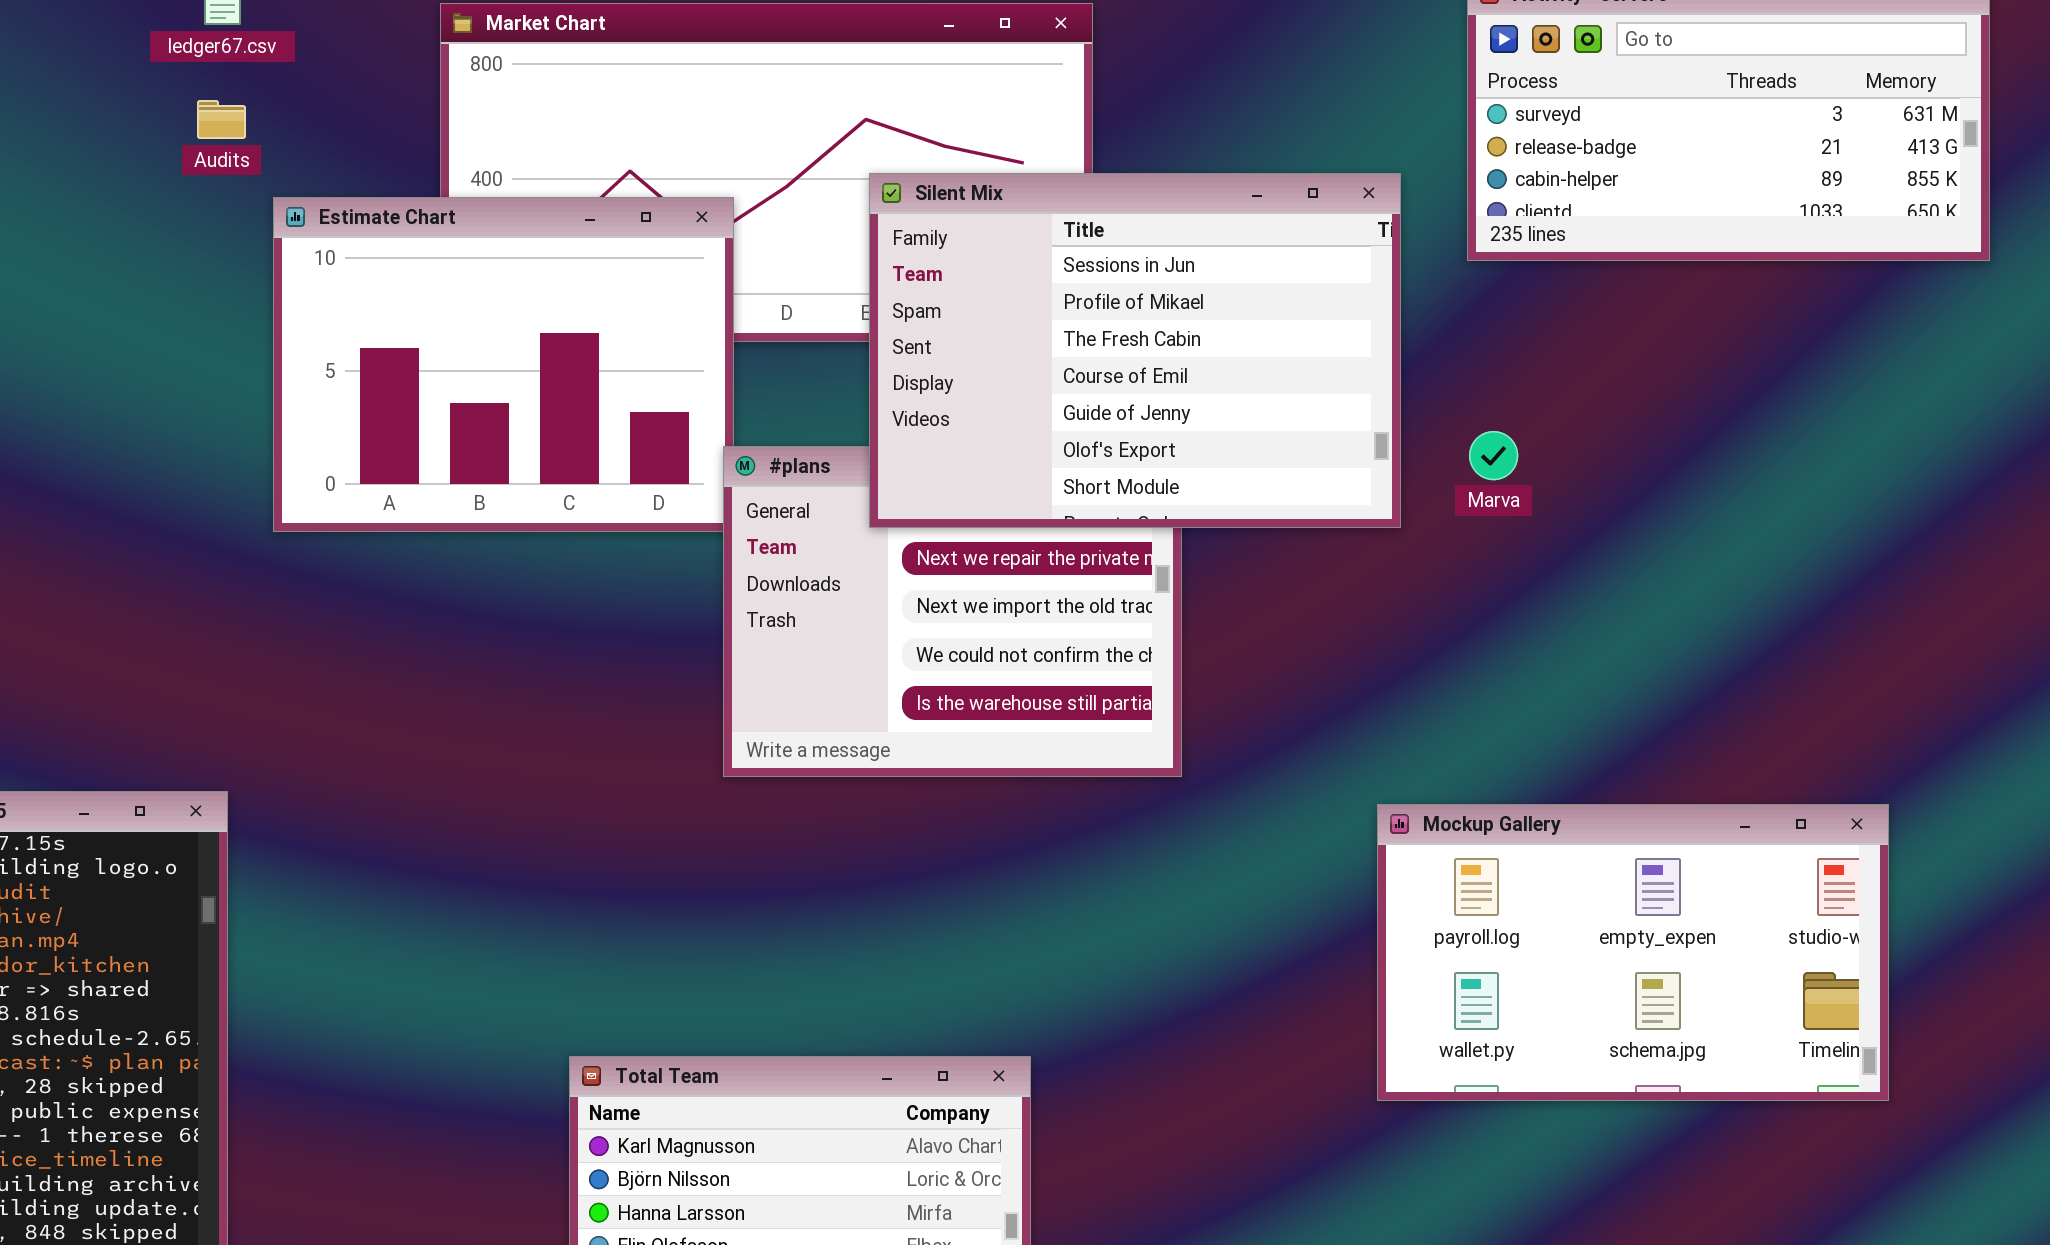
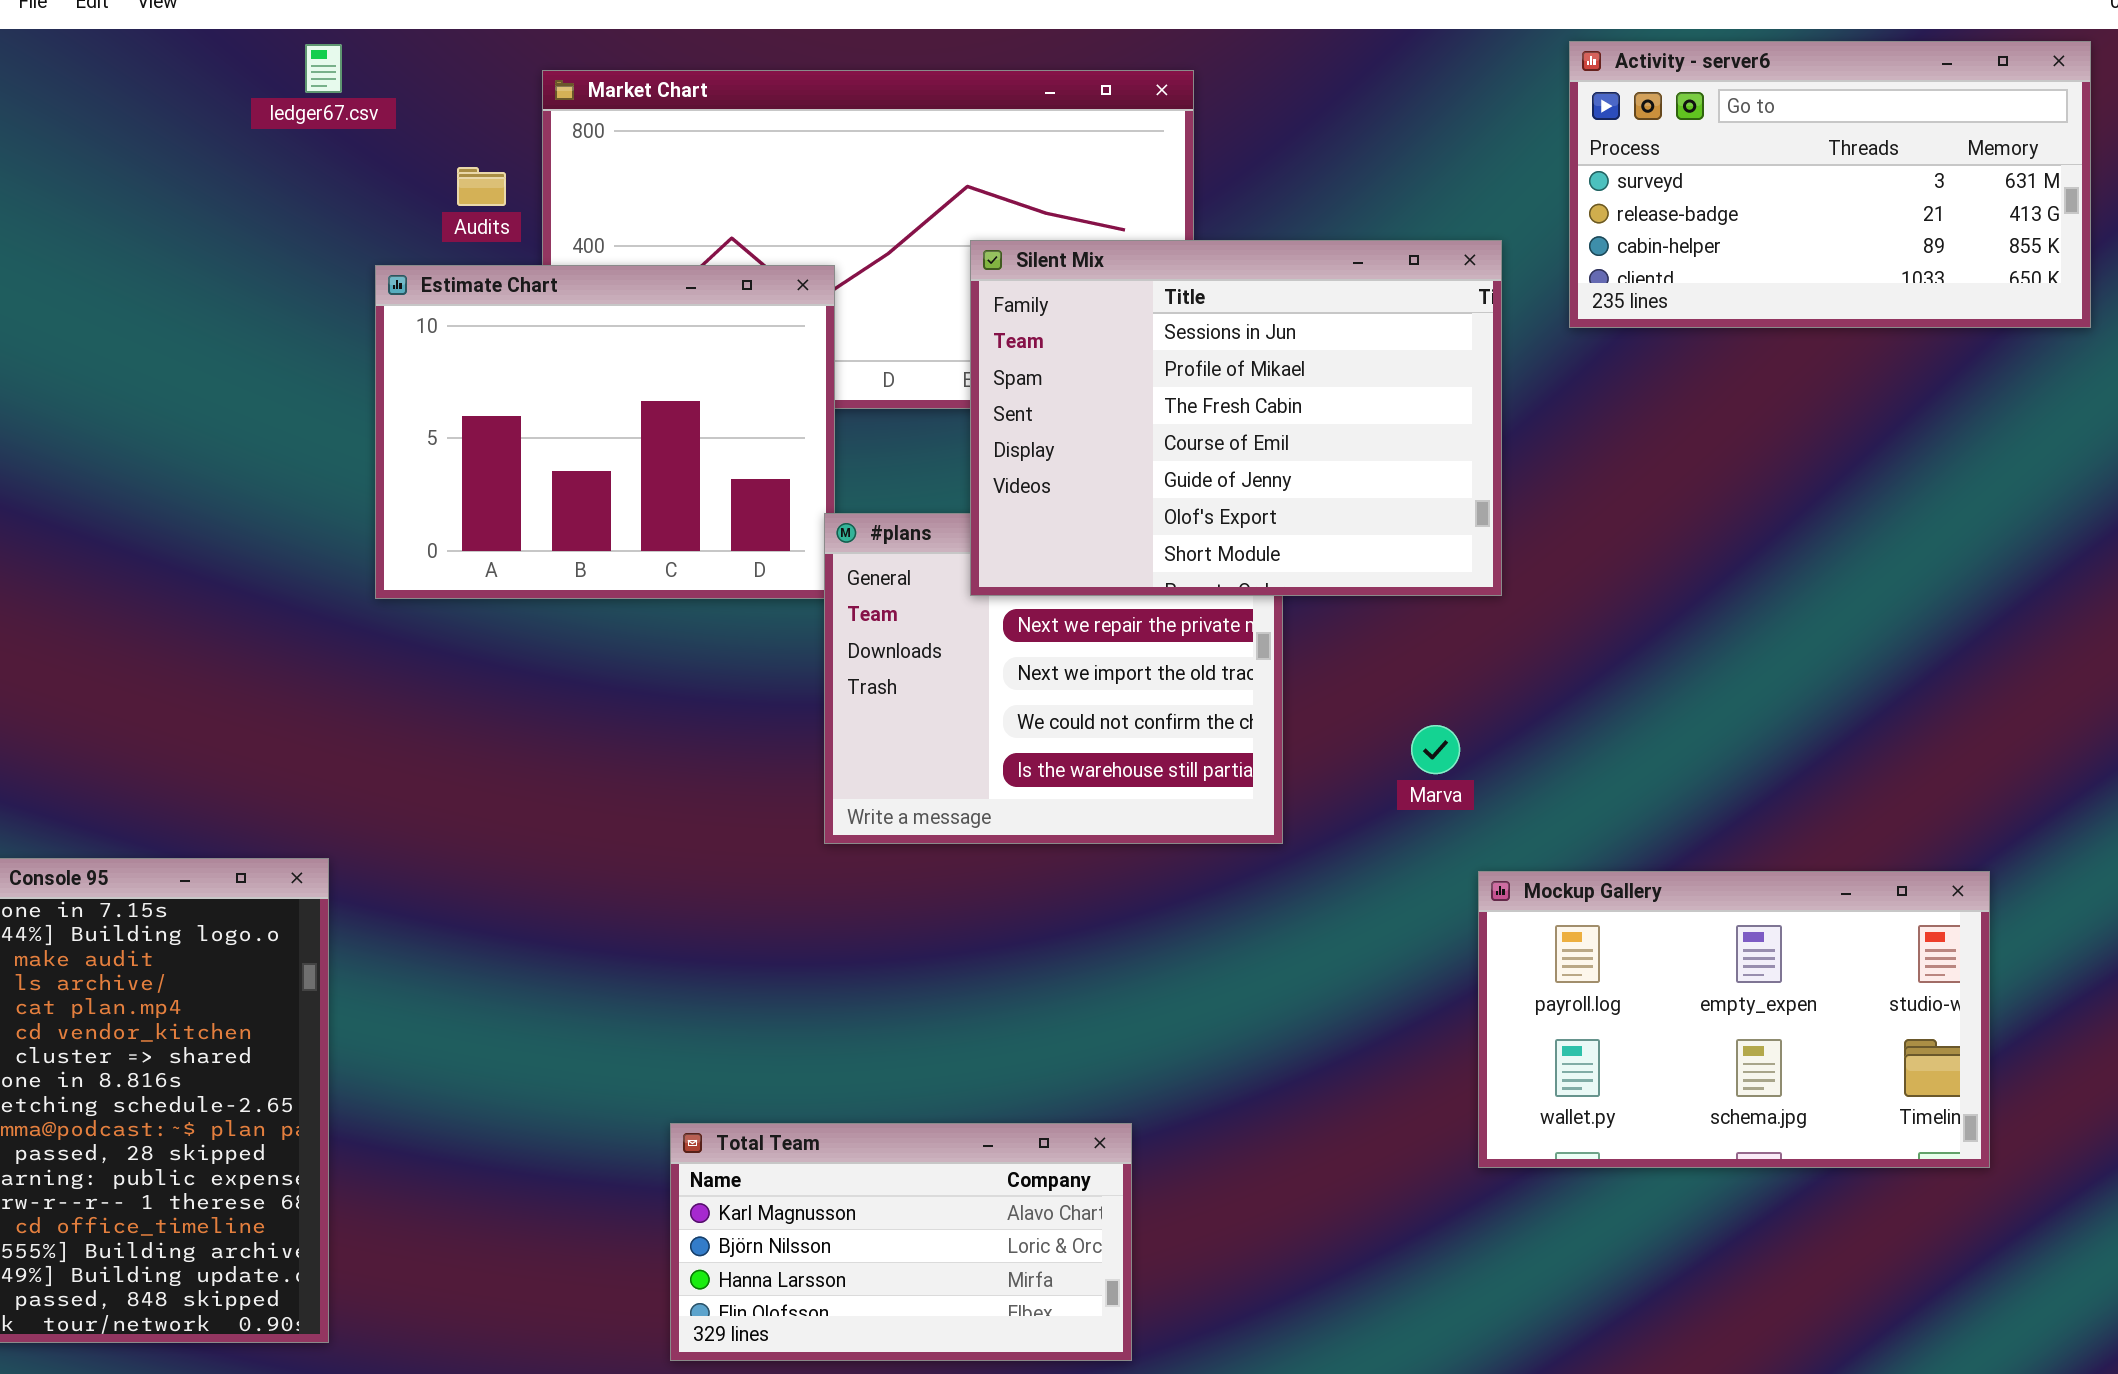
Audits: [197,100,246,139] -> [457,167,506,206], moved
Marva: [1469,431,1518,480] -> [1411,725,1460,774], moved

